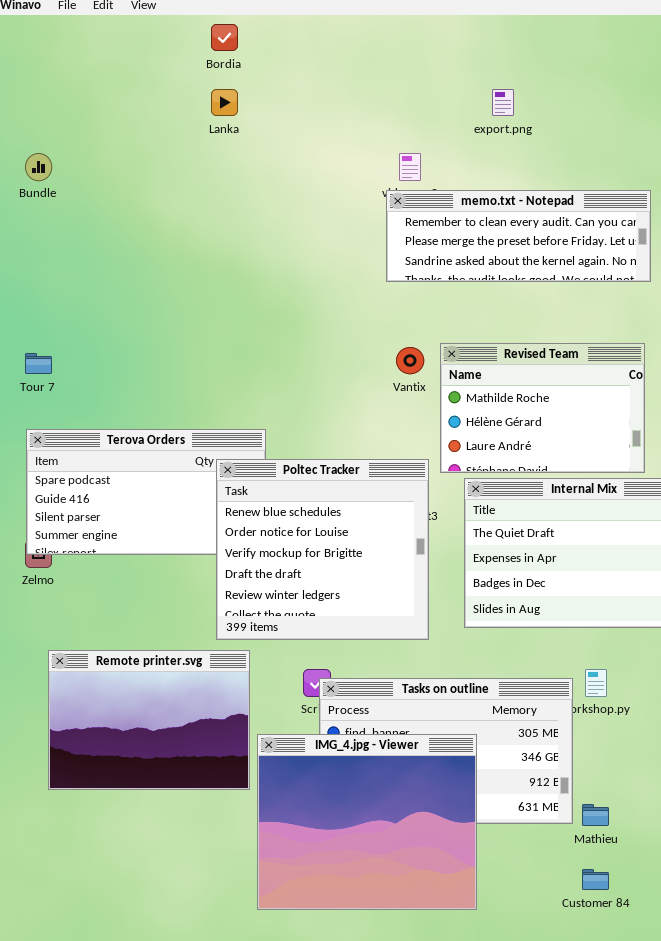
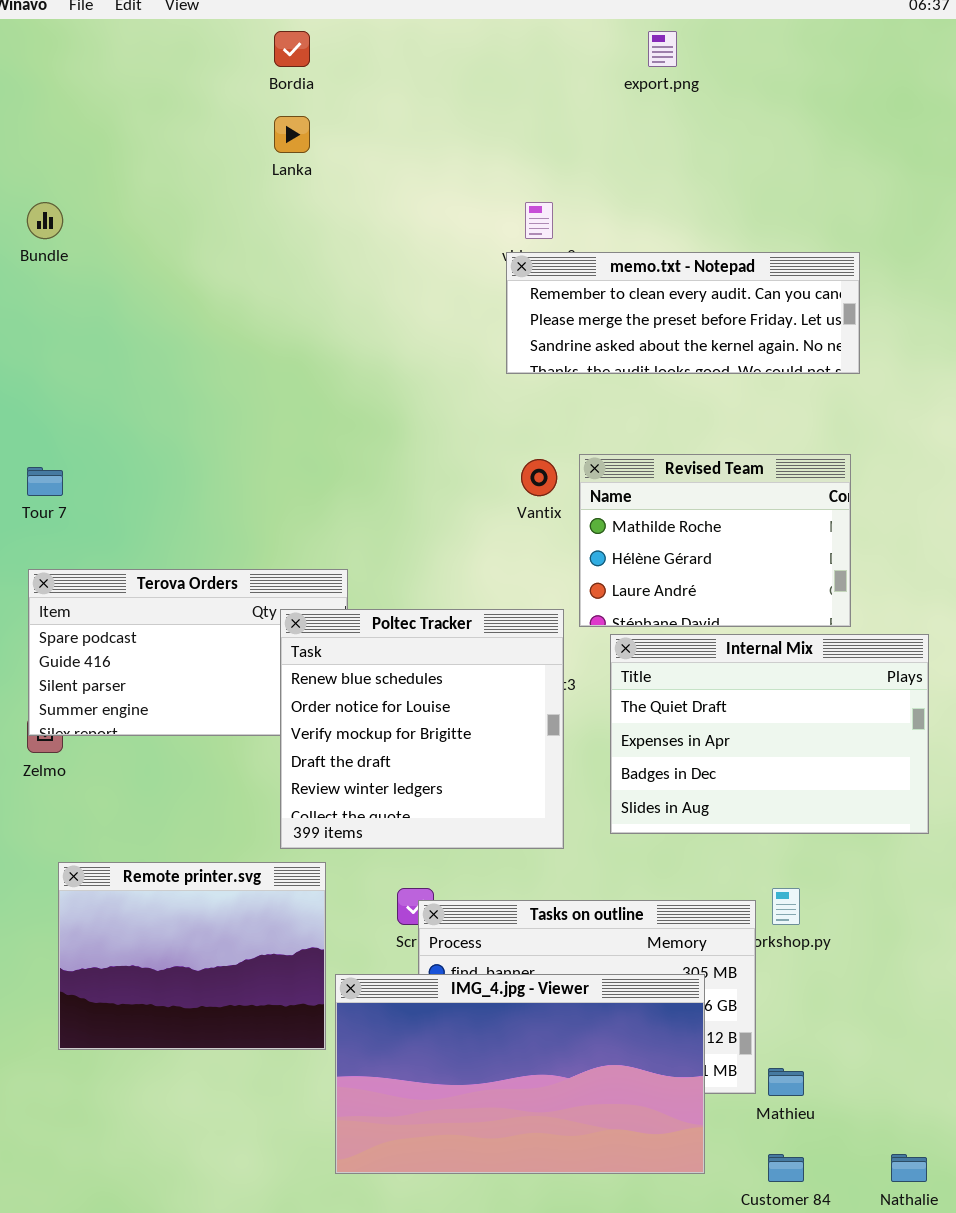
export.png: [492,89,514,116] -> [648,31,677,67], moved
IMG_4.jpg - Viewer: [257,734,477,910] -> [335,974,705,1174], resized

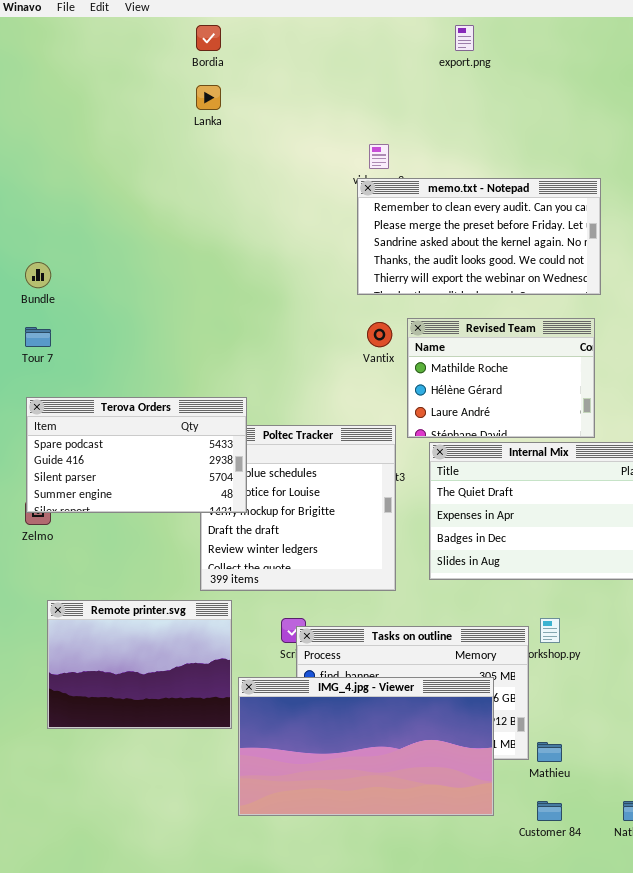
Bundle: [27,202,63,239] -> [25,262,51,288], moved
memo.txt - Notepad: [506,252,860,374] -> [357,178,601,295], resized
Terova Orders: [28,569,348,736] -> [26,397,247,513], raised

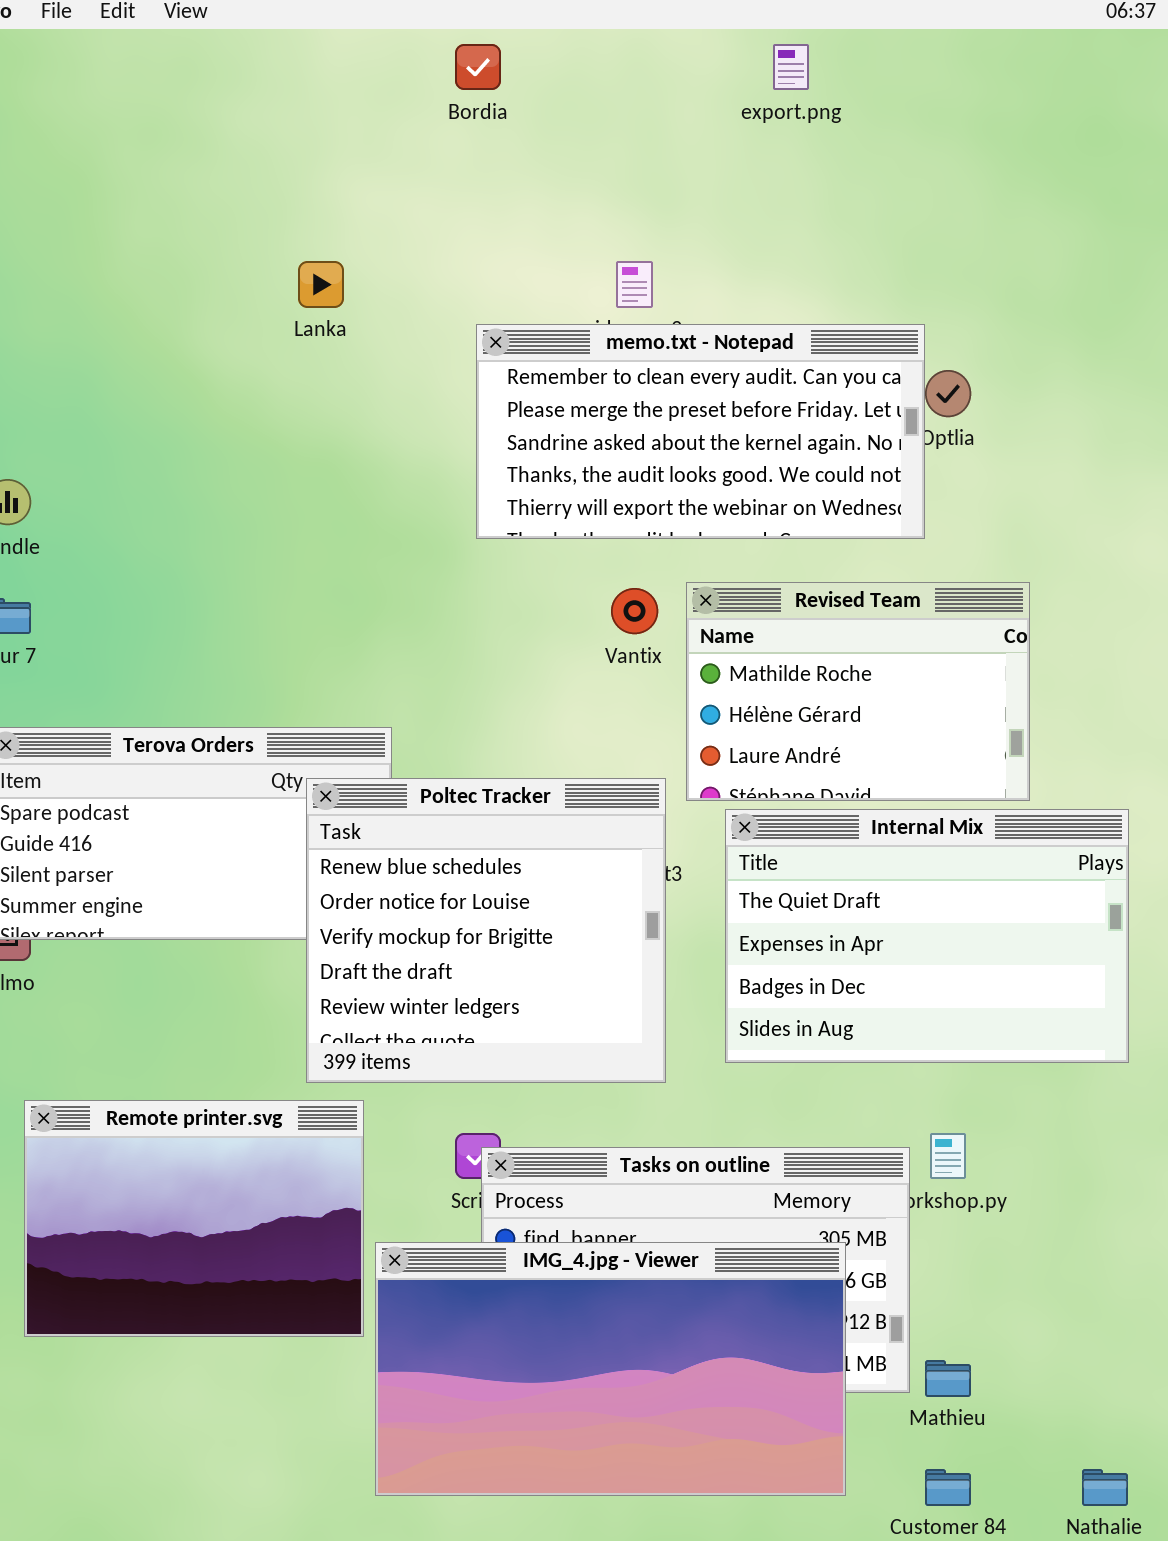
Bordia: [196,25,221,51] -> [455,44,501,90], moved
Lanka: [196,85,221,110] -> [298,261,344,308], moved
memo.txt - Notepad: [357,178,601,295] -> [476,324,925,539], moved
Poltec Tracker: [200,425,396,591] -> [306,778,666,1083], raised

